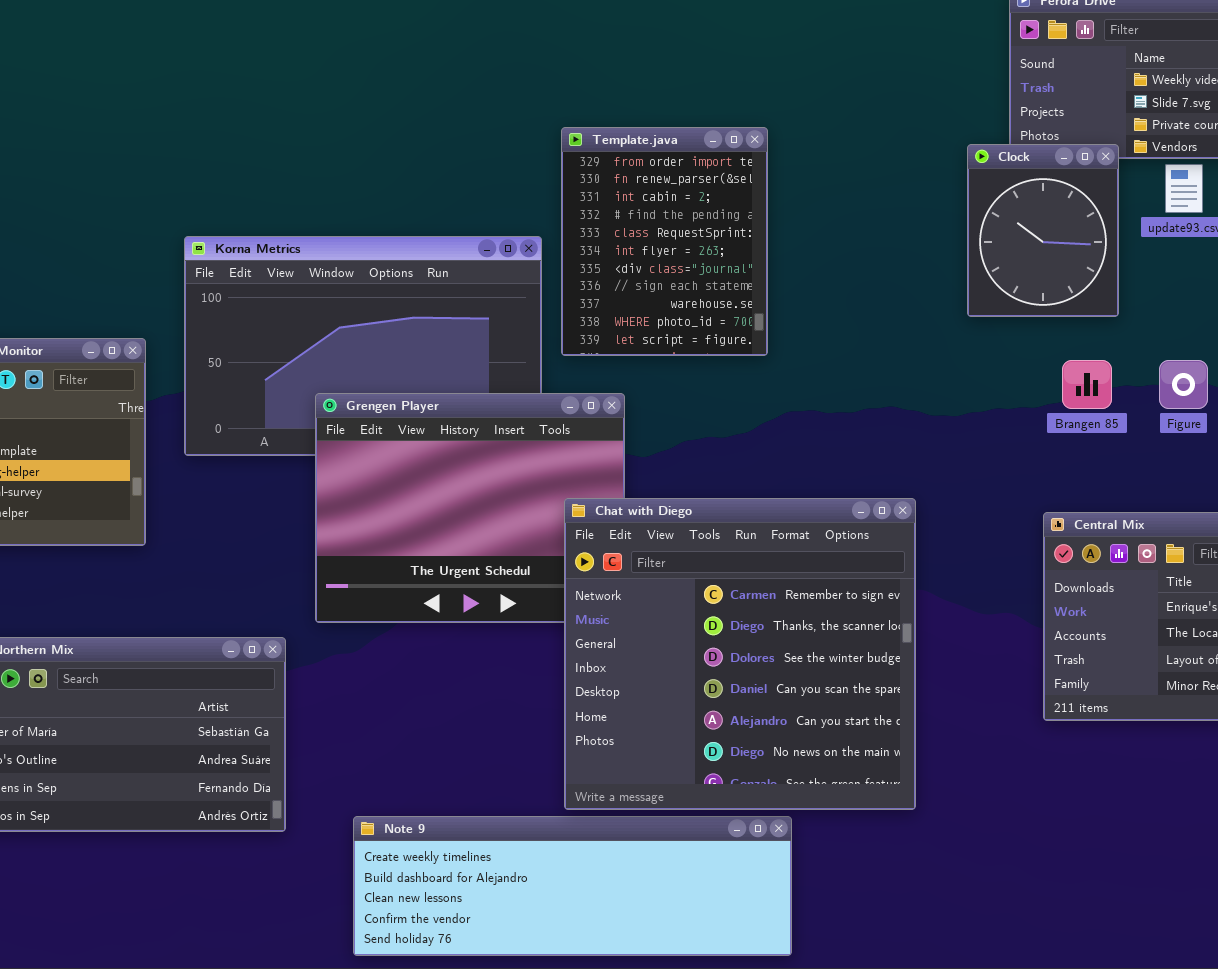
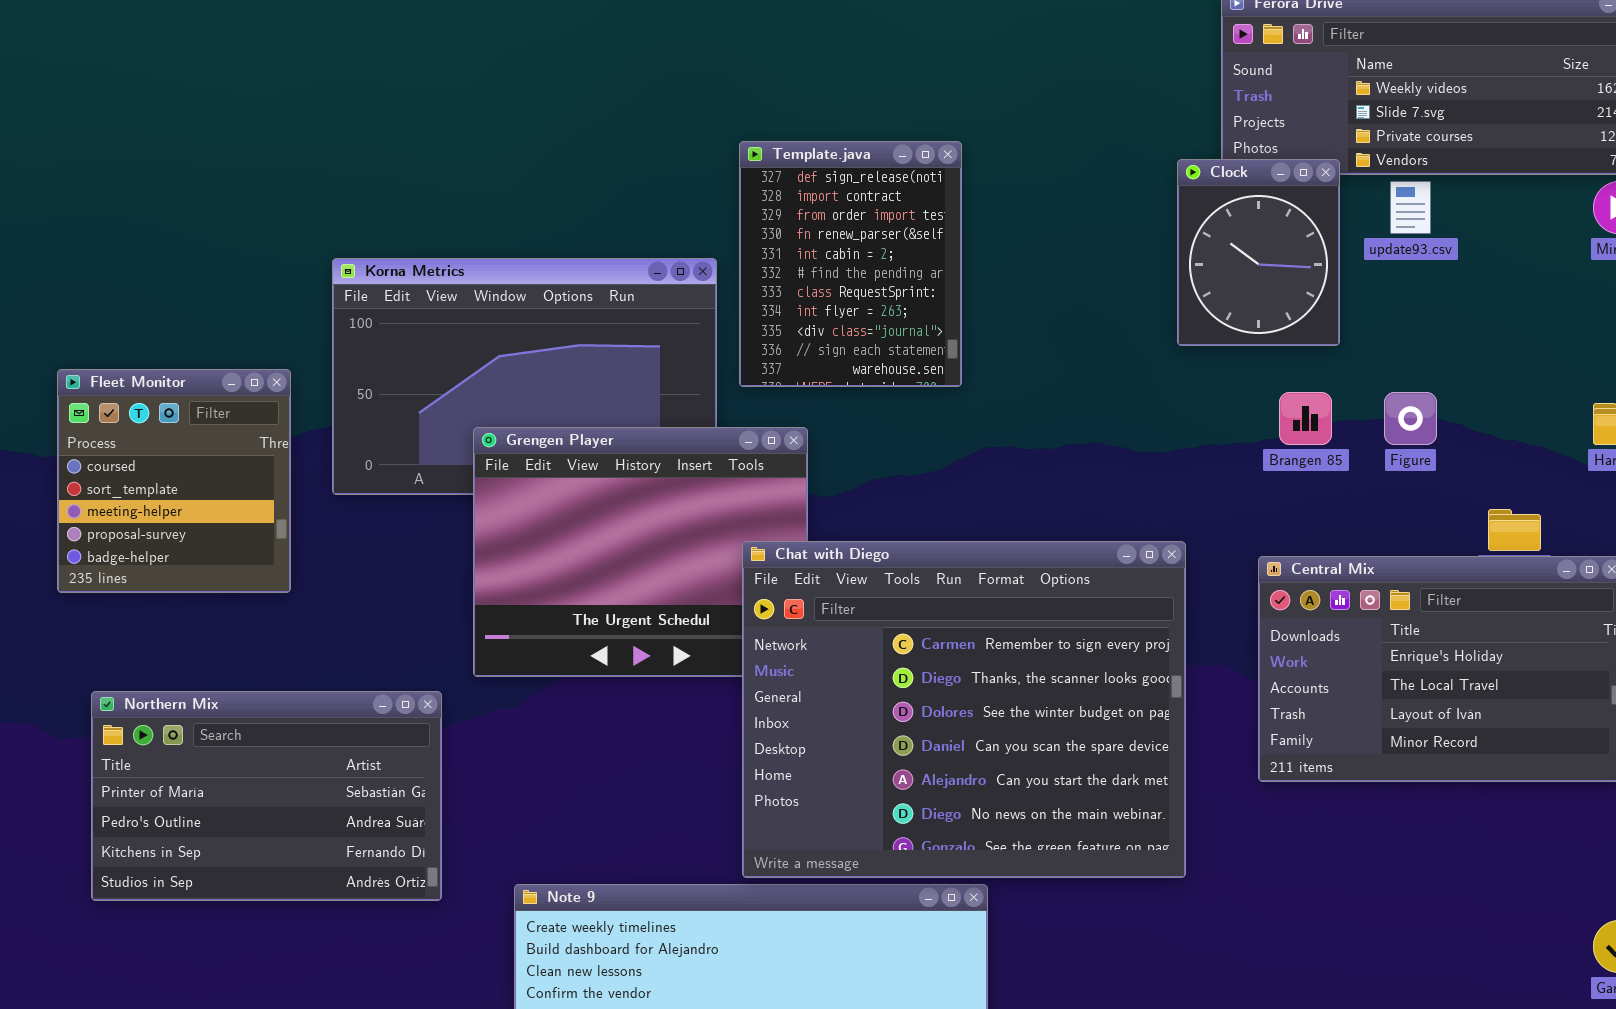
Template.java: [561,127,768,356] -> [739,141,962,387], scrolled up 2 rows
Chat with Diego: [564,498,916,810] -> [742,541,1186,878], resized

